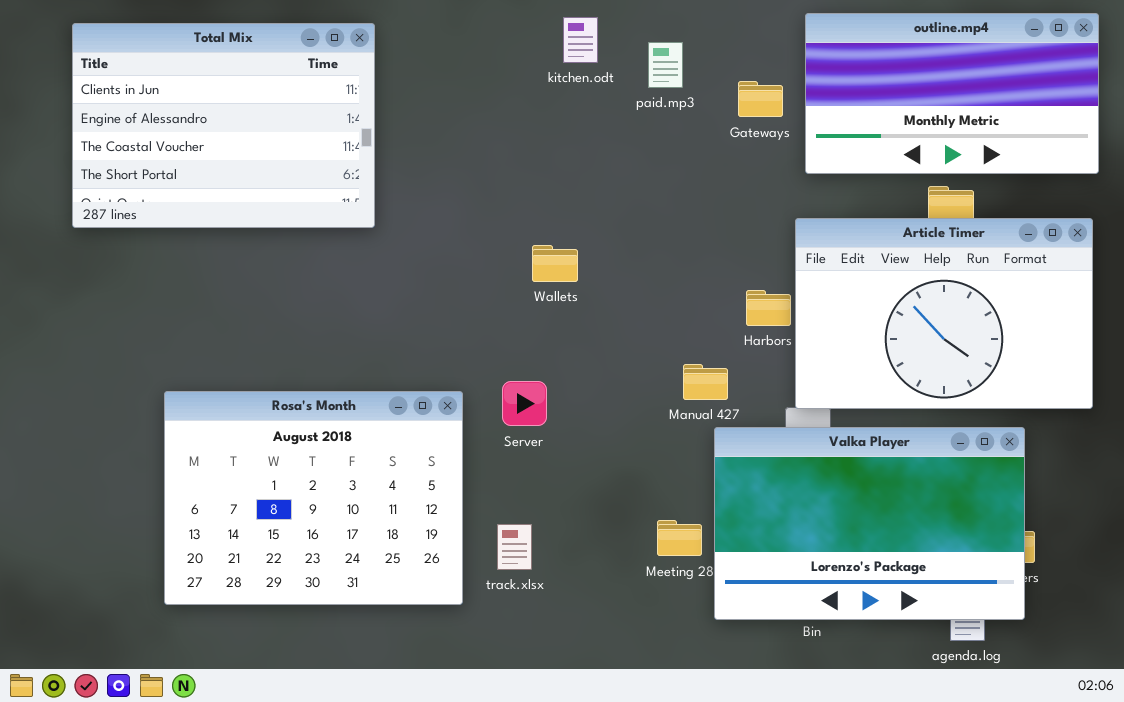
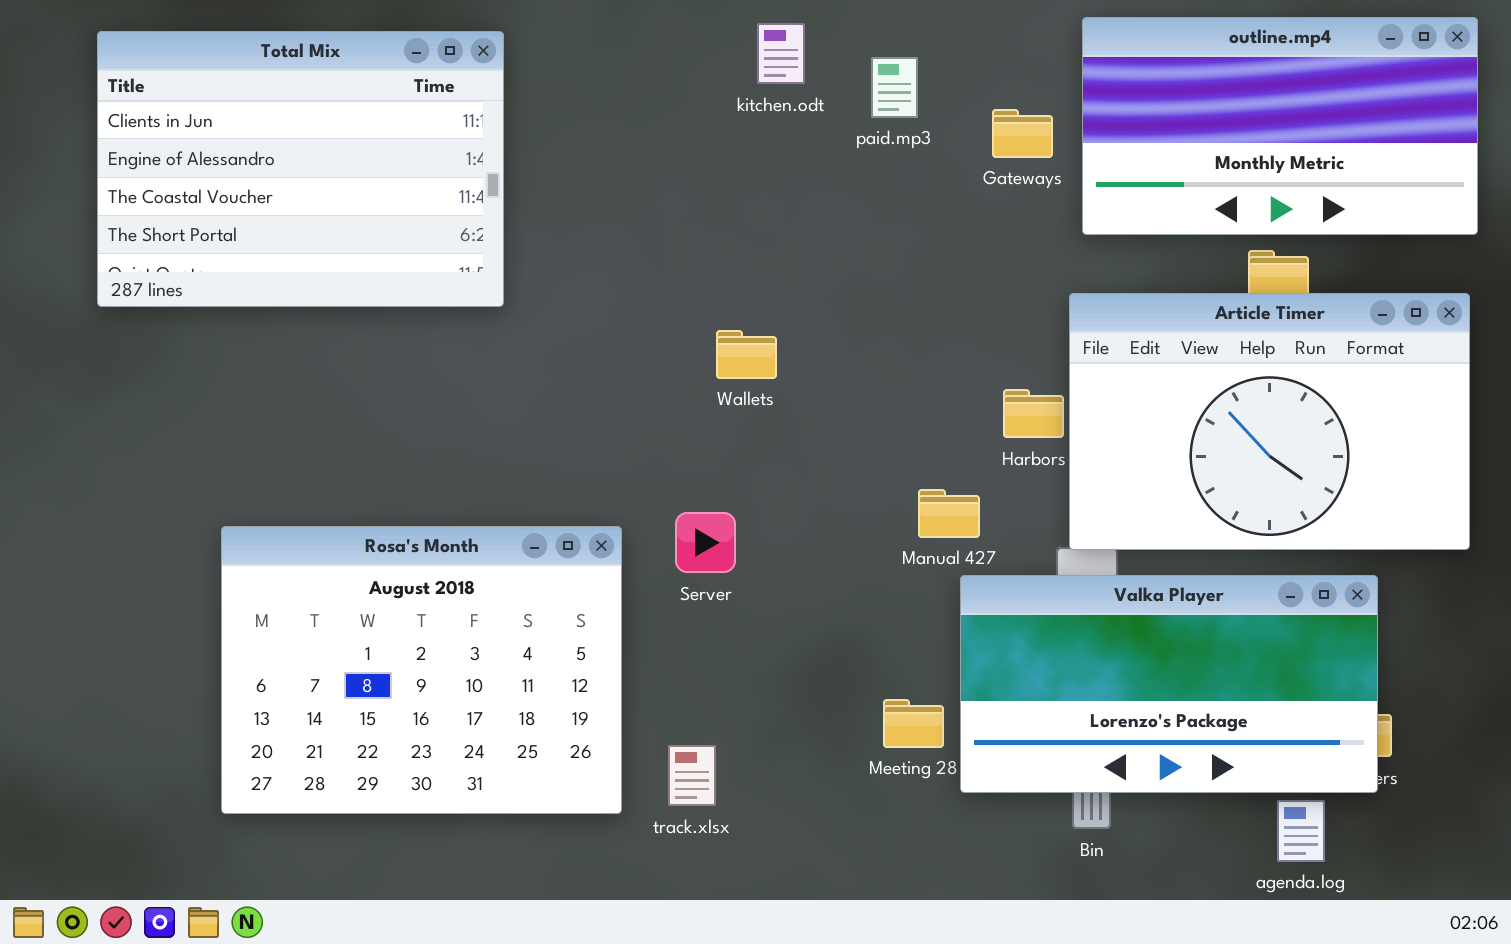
Valka Player: [714,427,1025,620] -> [960,575,1378,793], resized
track.xlsx: [497,524,532,570] -> [668,745,716,806], moved

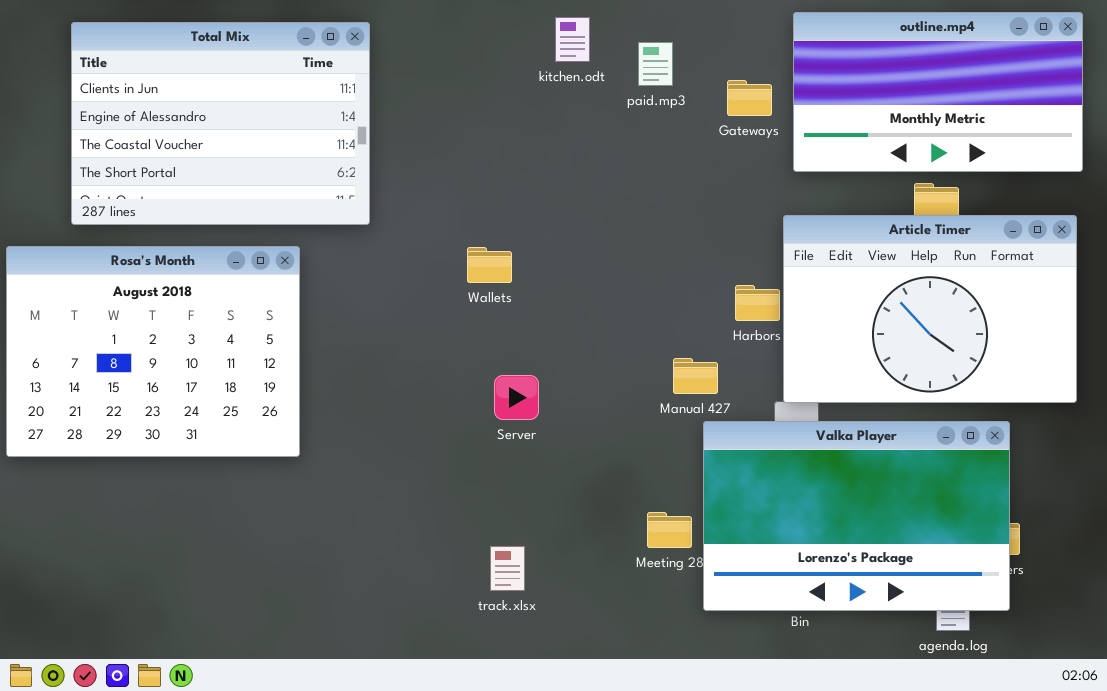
Wallets: [716,330,777,379] -> [467,247,512,283], moved
Rosa's Month: [221,526,622,814] -> [6,246,300,457], moved
Valka Player: [960,575,1378,793] -> [703,421,1010,611], resized

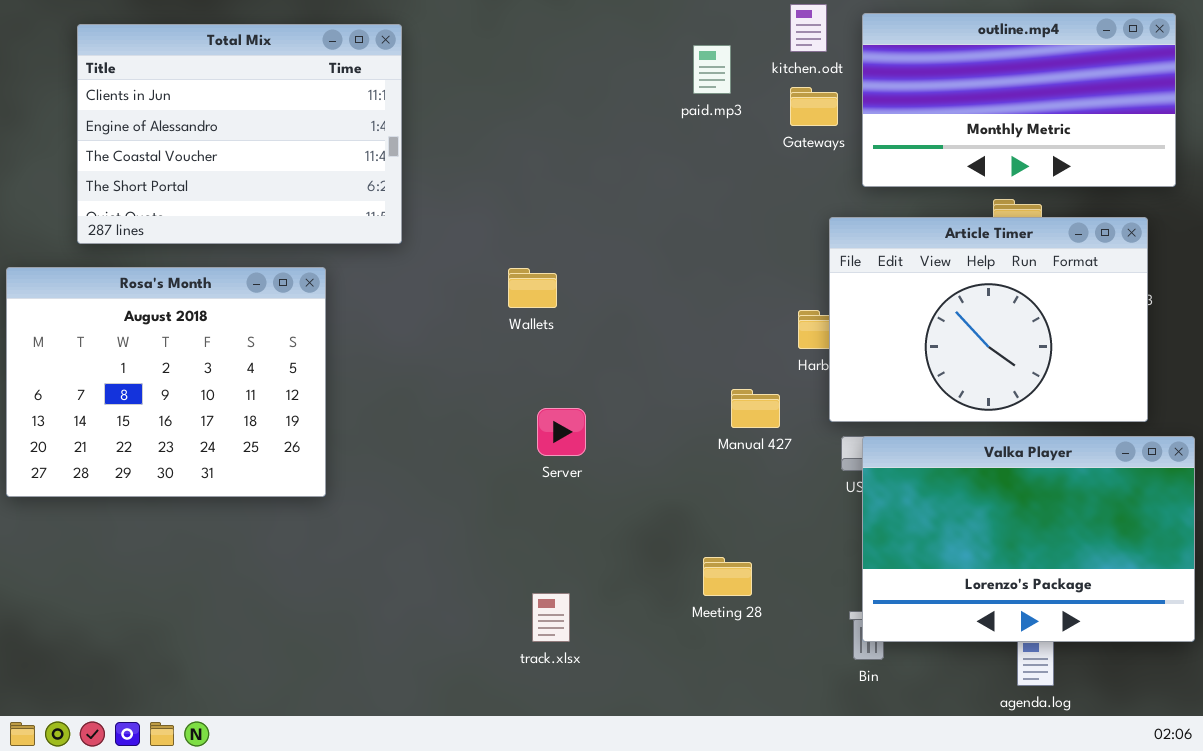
kitchen.odt: [555,17,590,62] -> [790,4,827,52], moved
Article Timer: [783,215,1077,403] -> [829,217,1148,422], moved
Valka Player: [703,421,1010,611] -> [862,436,1195,642], moved

